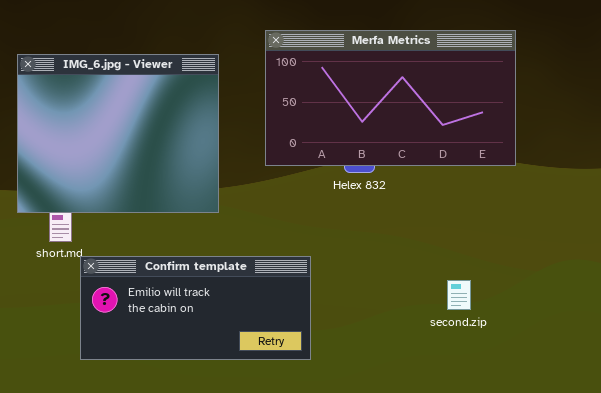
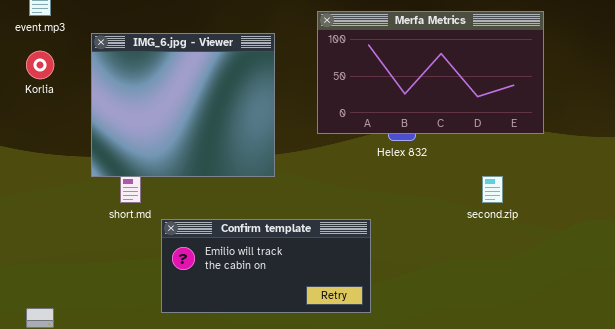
Confirm template: [80,256,311,360] -> [161,219,371,313], moved
second.zip: [447,280,471,310] -> [482,176,503,203], moved

